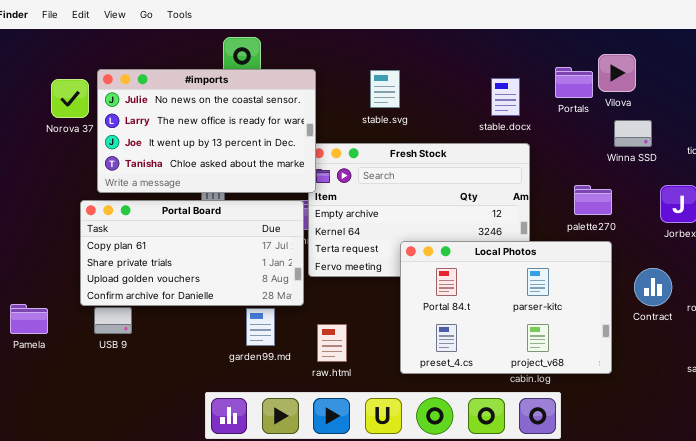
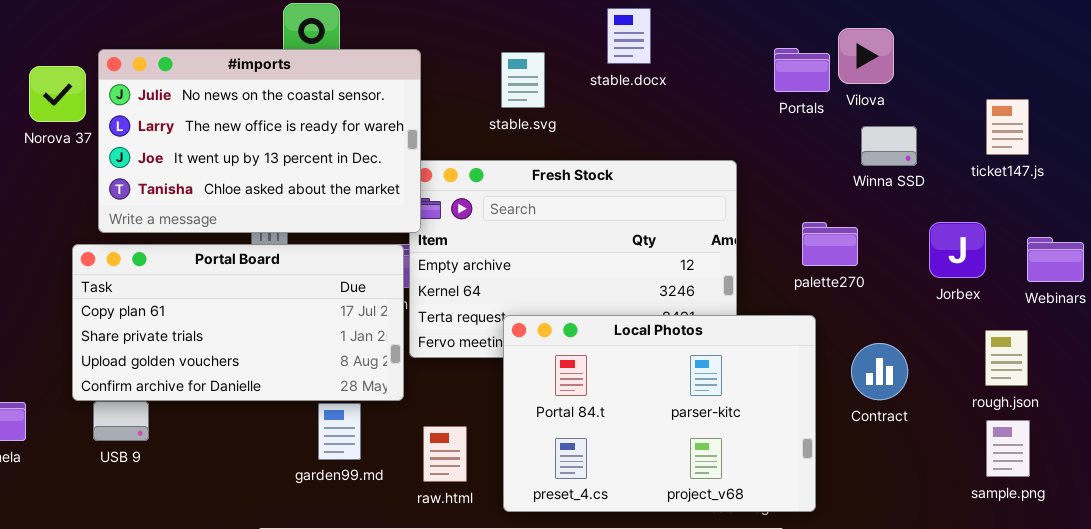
stable.docx: [491,78,520,116] -> [607,8,651,64], moved
Local Photos: [400,241,612,374] -> [503,315,816,512], moved
Contract: [634,268,672,306] -> [851,343,908,400], moved

